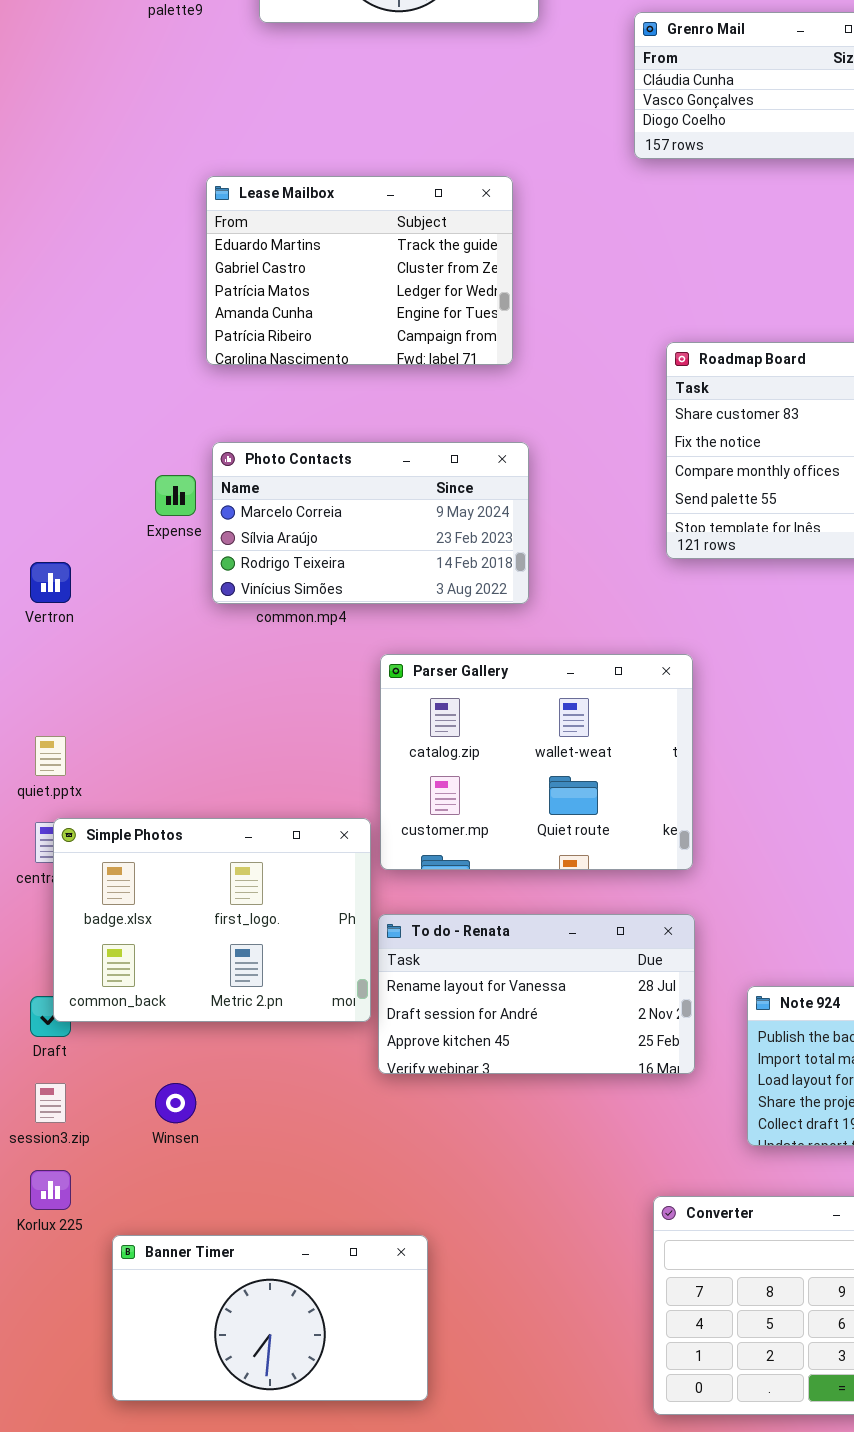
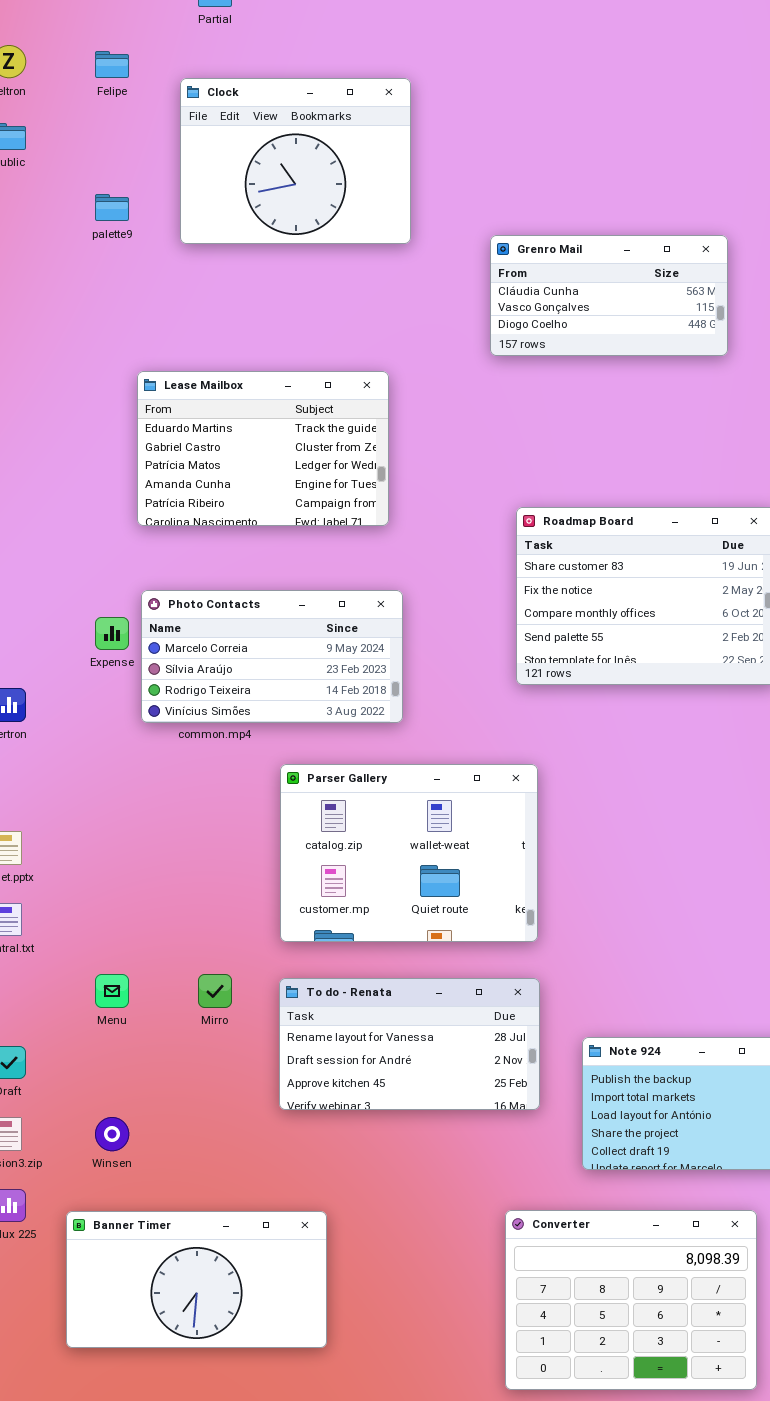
Simple Photos: [53,818,371,1022] -> none, closed
Banner Timer: [112,1235,428,1401] -> [66,1211,327,1348], moved

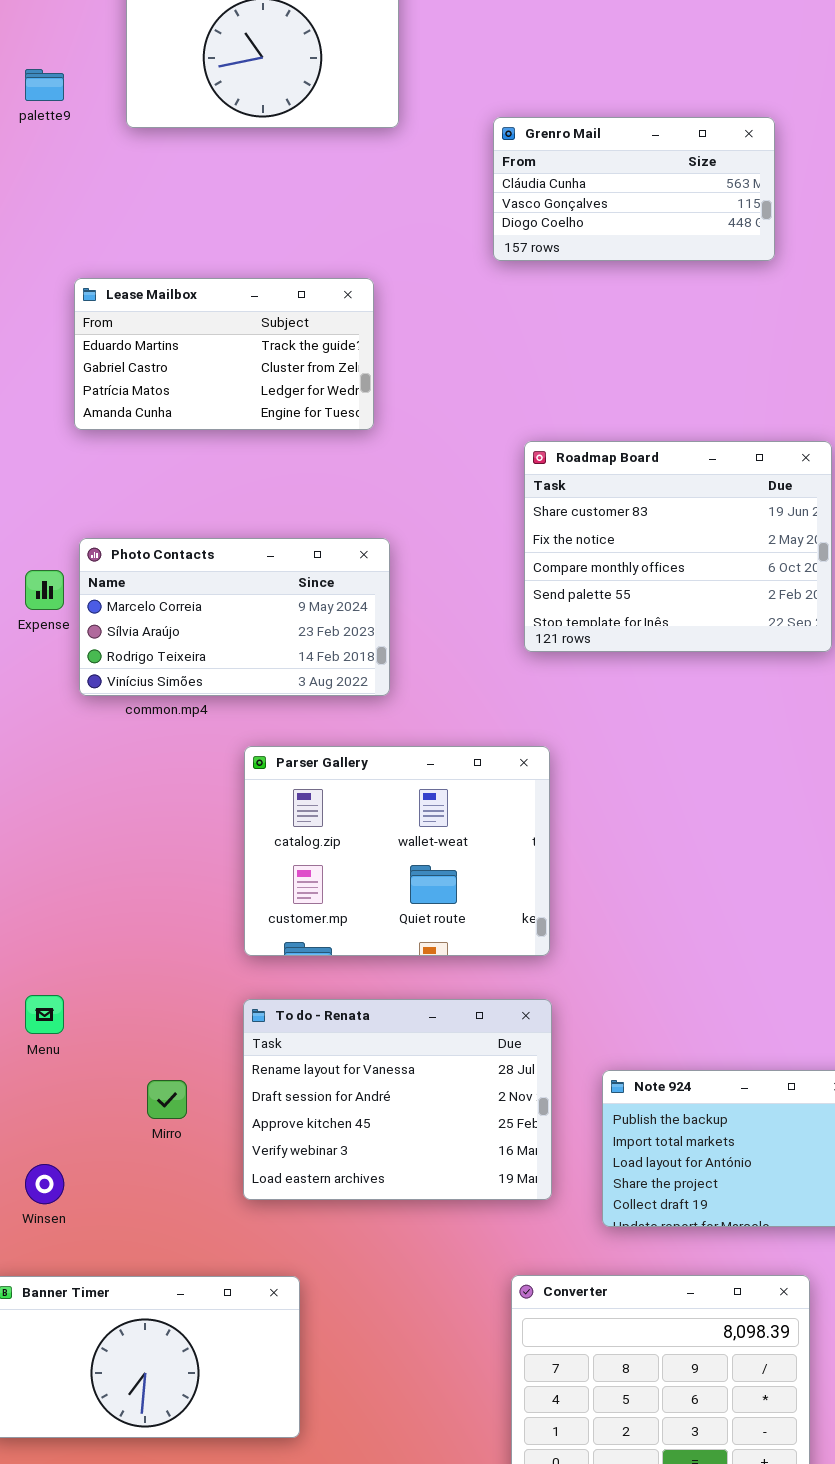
Lease Mailbox: [137,371,389,526] -> [74,278,374,430], resized
Mirro: [198,974,232,1008] -> [147,1080,187,1119], moved
To do - Renata: [279,978,540,1110] -> [243,999,552,1200], resized

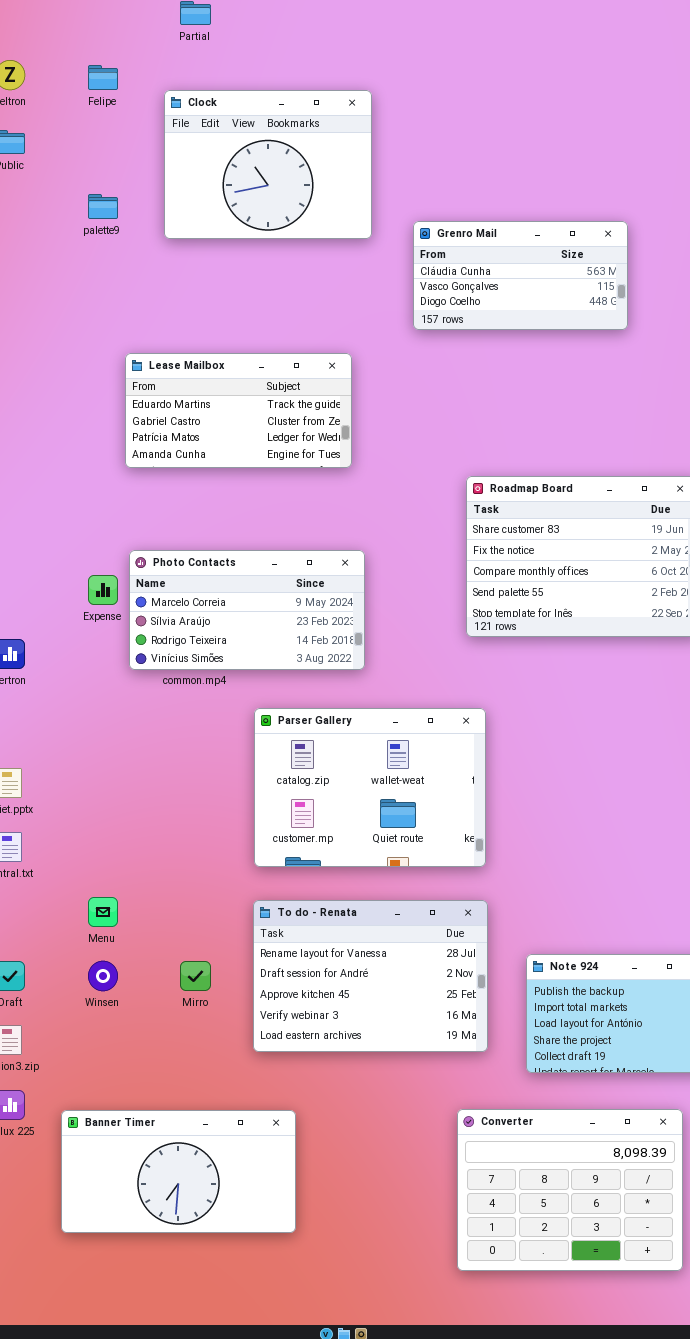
Grenro Mail: [493,117,775,261] -> [413,221,628,330], moved
Winsen: [25,1164,64,1204] -> [88,961,118,991], moved

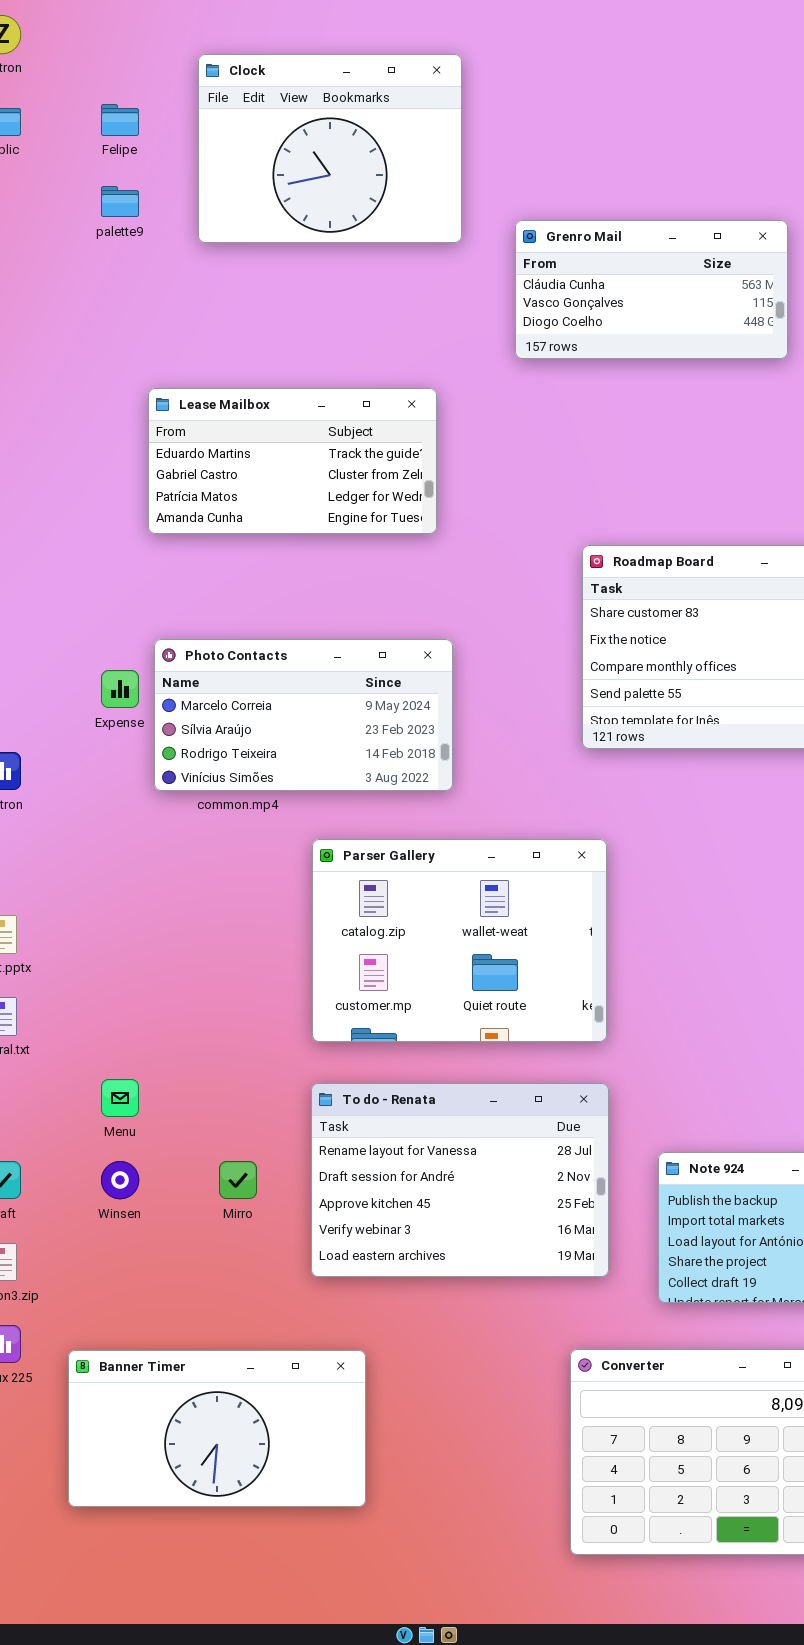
Felipe: [88,65,118,90] -> [101,104,139,136], moved

